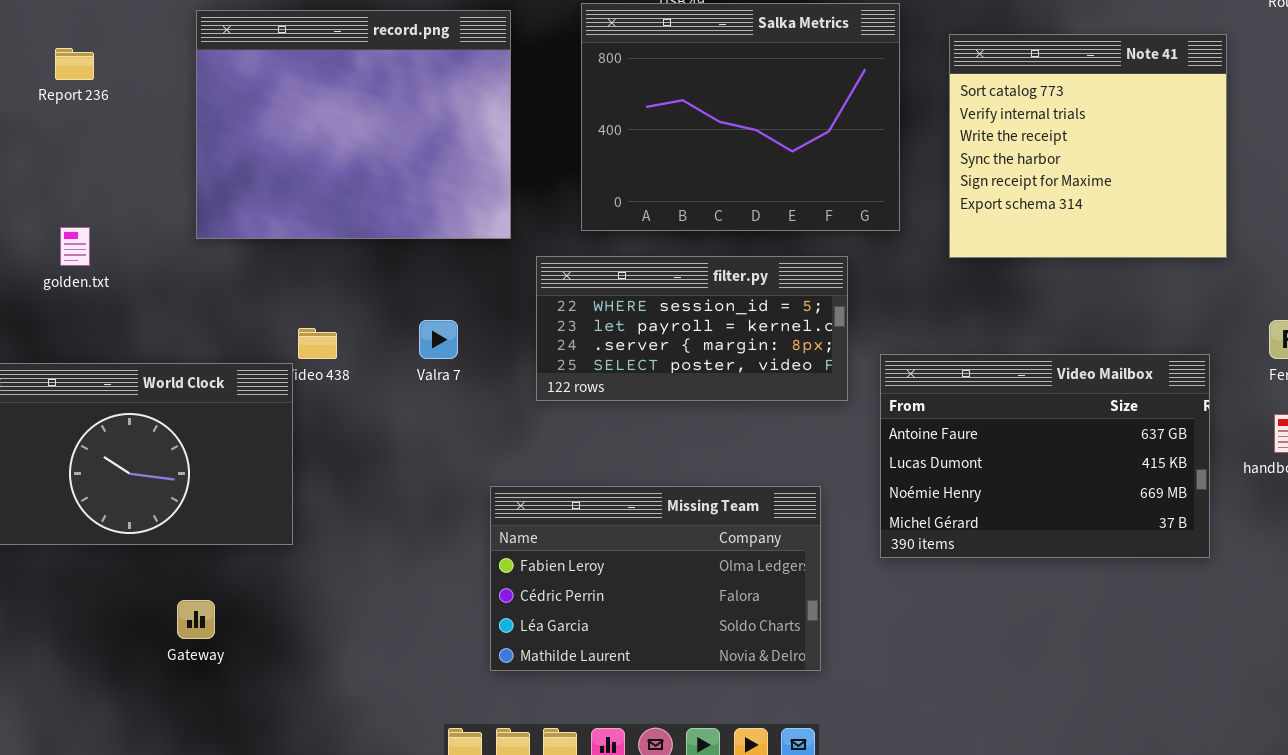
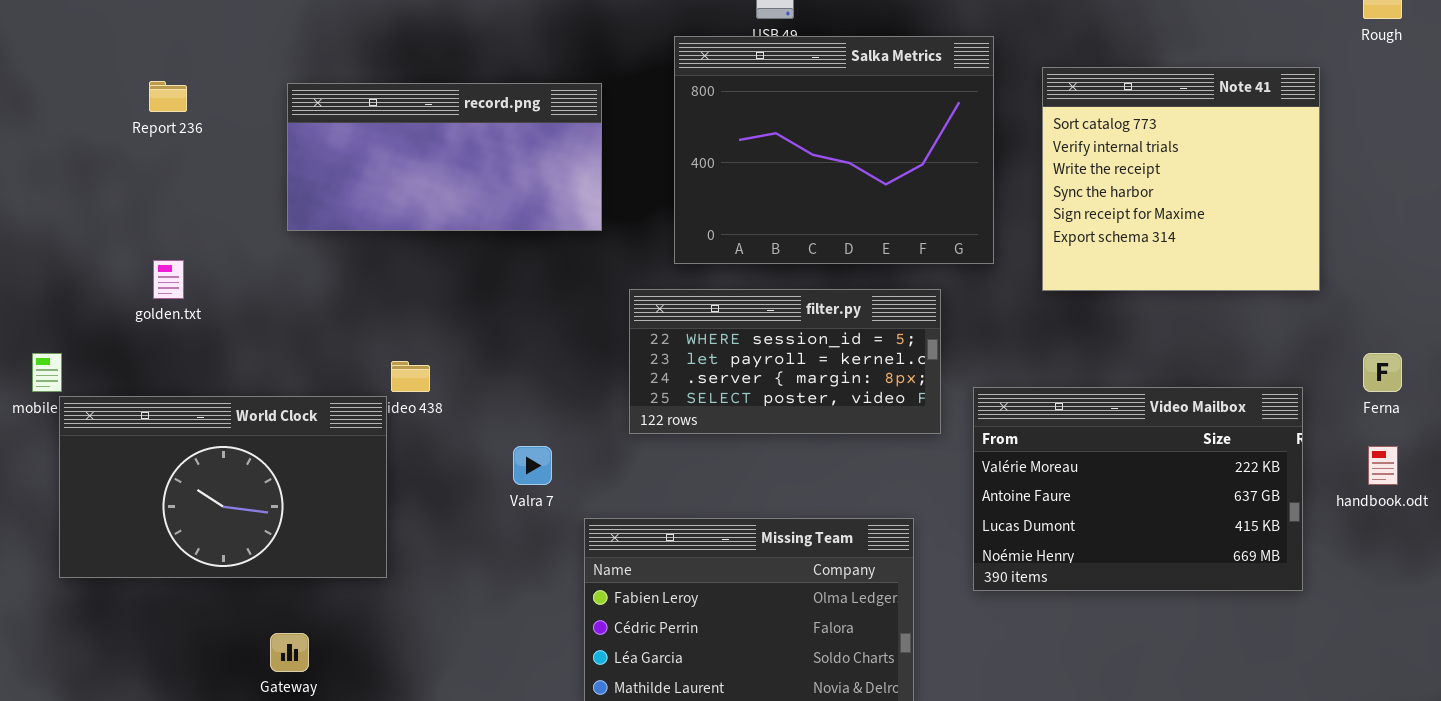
record.png: [196,10,511,239] -> [287,83,602,231], moved, resized
Valra 7: [419,320,458,359] -> [513,446,552,485], moved
Video Mailbox: [880,354,1210,558] -> [973,387,1303,591], scrolled up 1 row

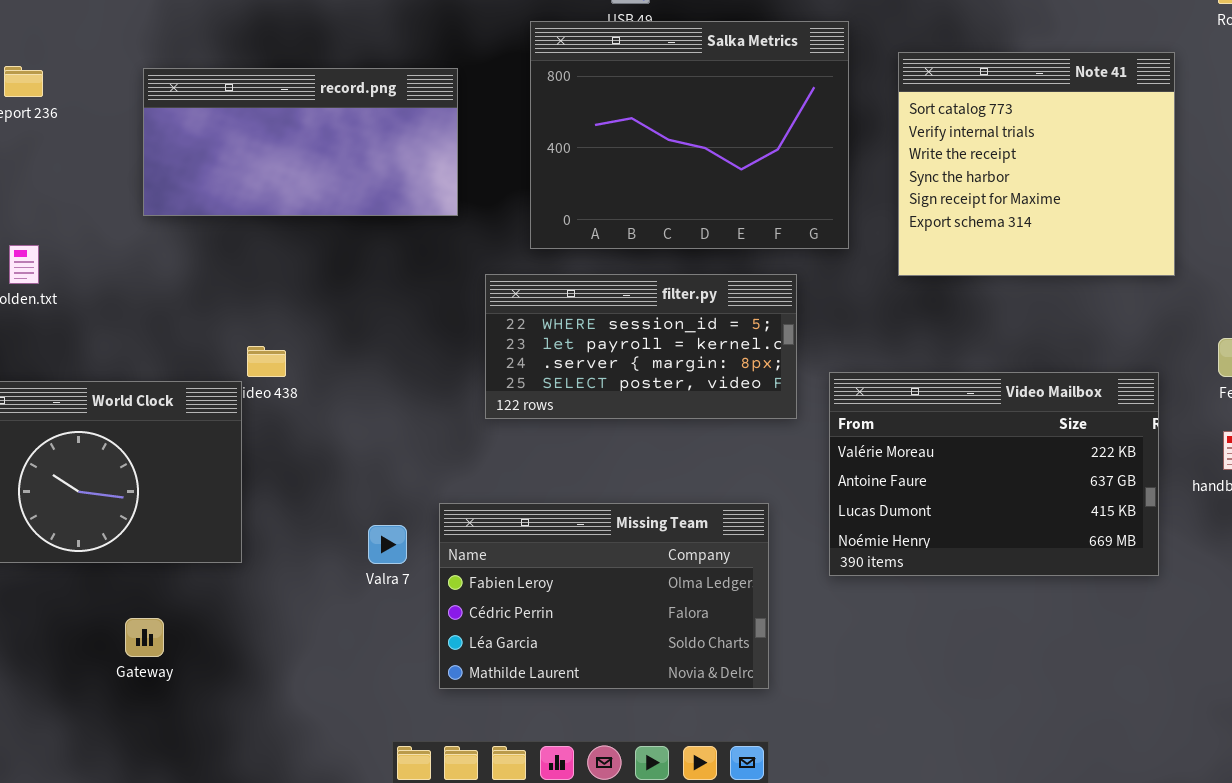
Valra 7: [513,446,552,485] -> [368,525,407,564], moved

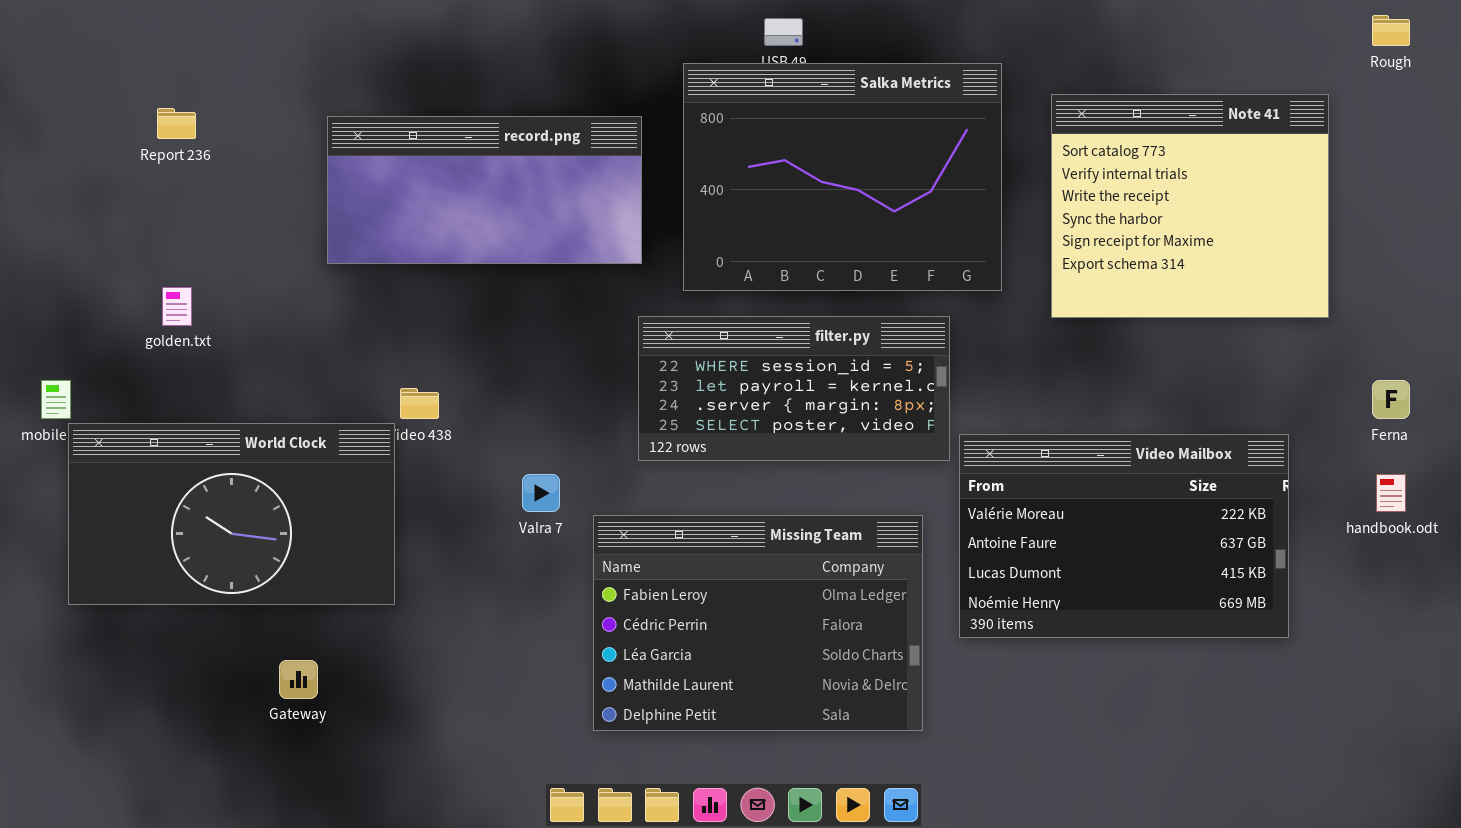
record.png: [143,68,458,216] -> [327,116,642,264], moved
Video Mailbox: [829,372,1159,576] -> [959,434,1289,638], moved
Missing Team: [439,503,769,689] -> [593,515,923,731], resized
Valra 7: [368,525,407,564] -> [522,474,560,512], moved

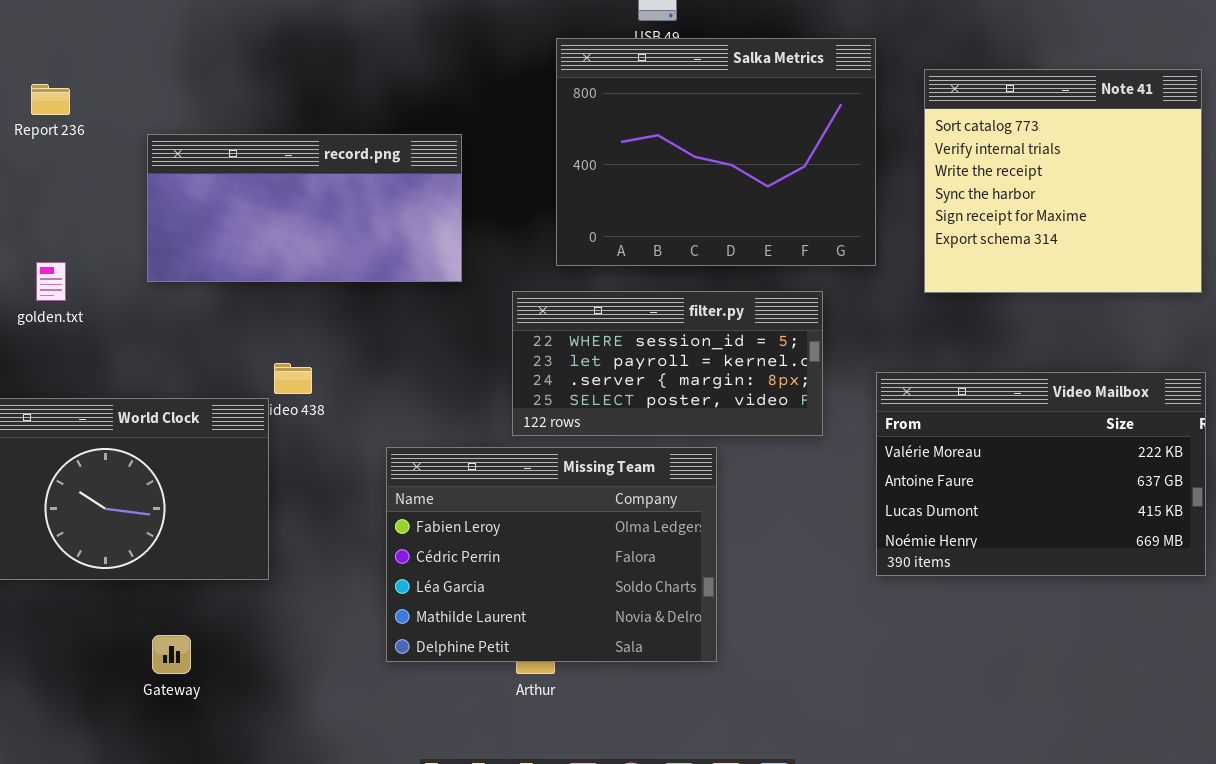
record.png: [327,116,642,264] -> [147,134,462,282], moved
Video Mailbox: [959,434,1289,638] -> [876,372,1206,576], moved
Missing Team: [593,515,923,731] -> [386,447,717,662], moved

